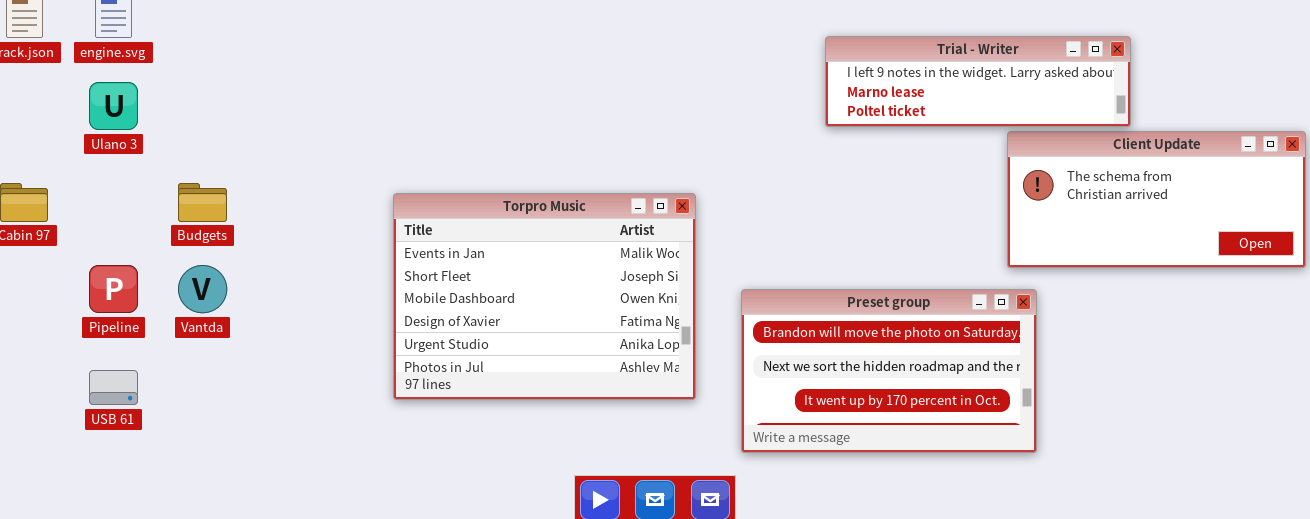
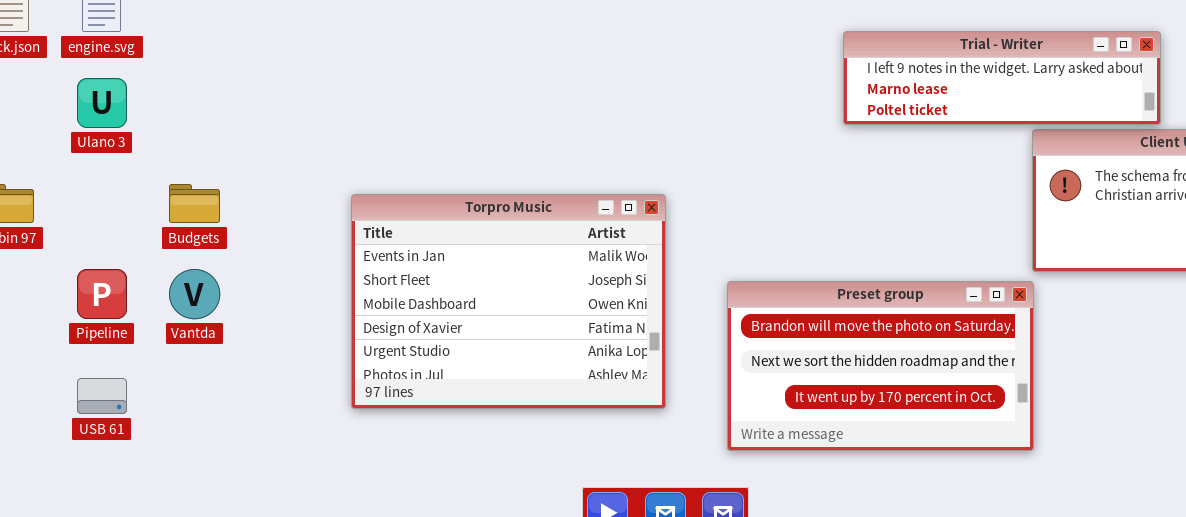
Torpro Music: [393,193,696,400] -> [351,194,666,409], moved
Preset group: [741,289,1037,453] -> [727,281,1034,451], moved

